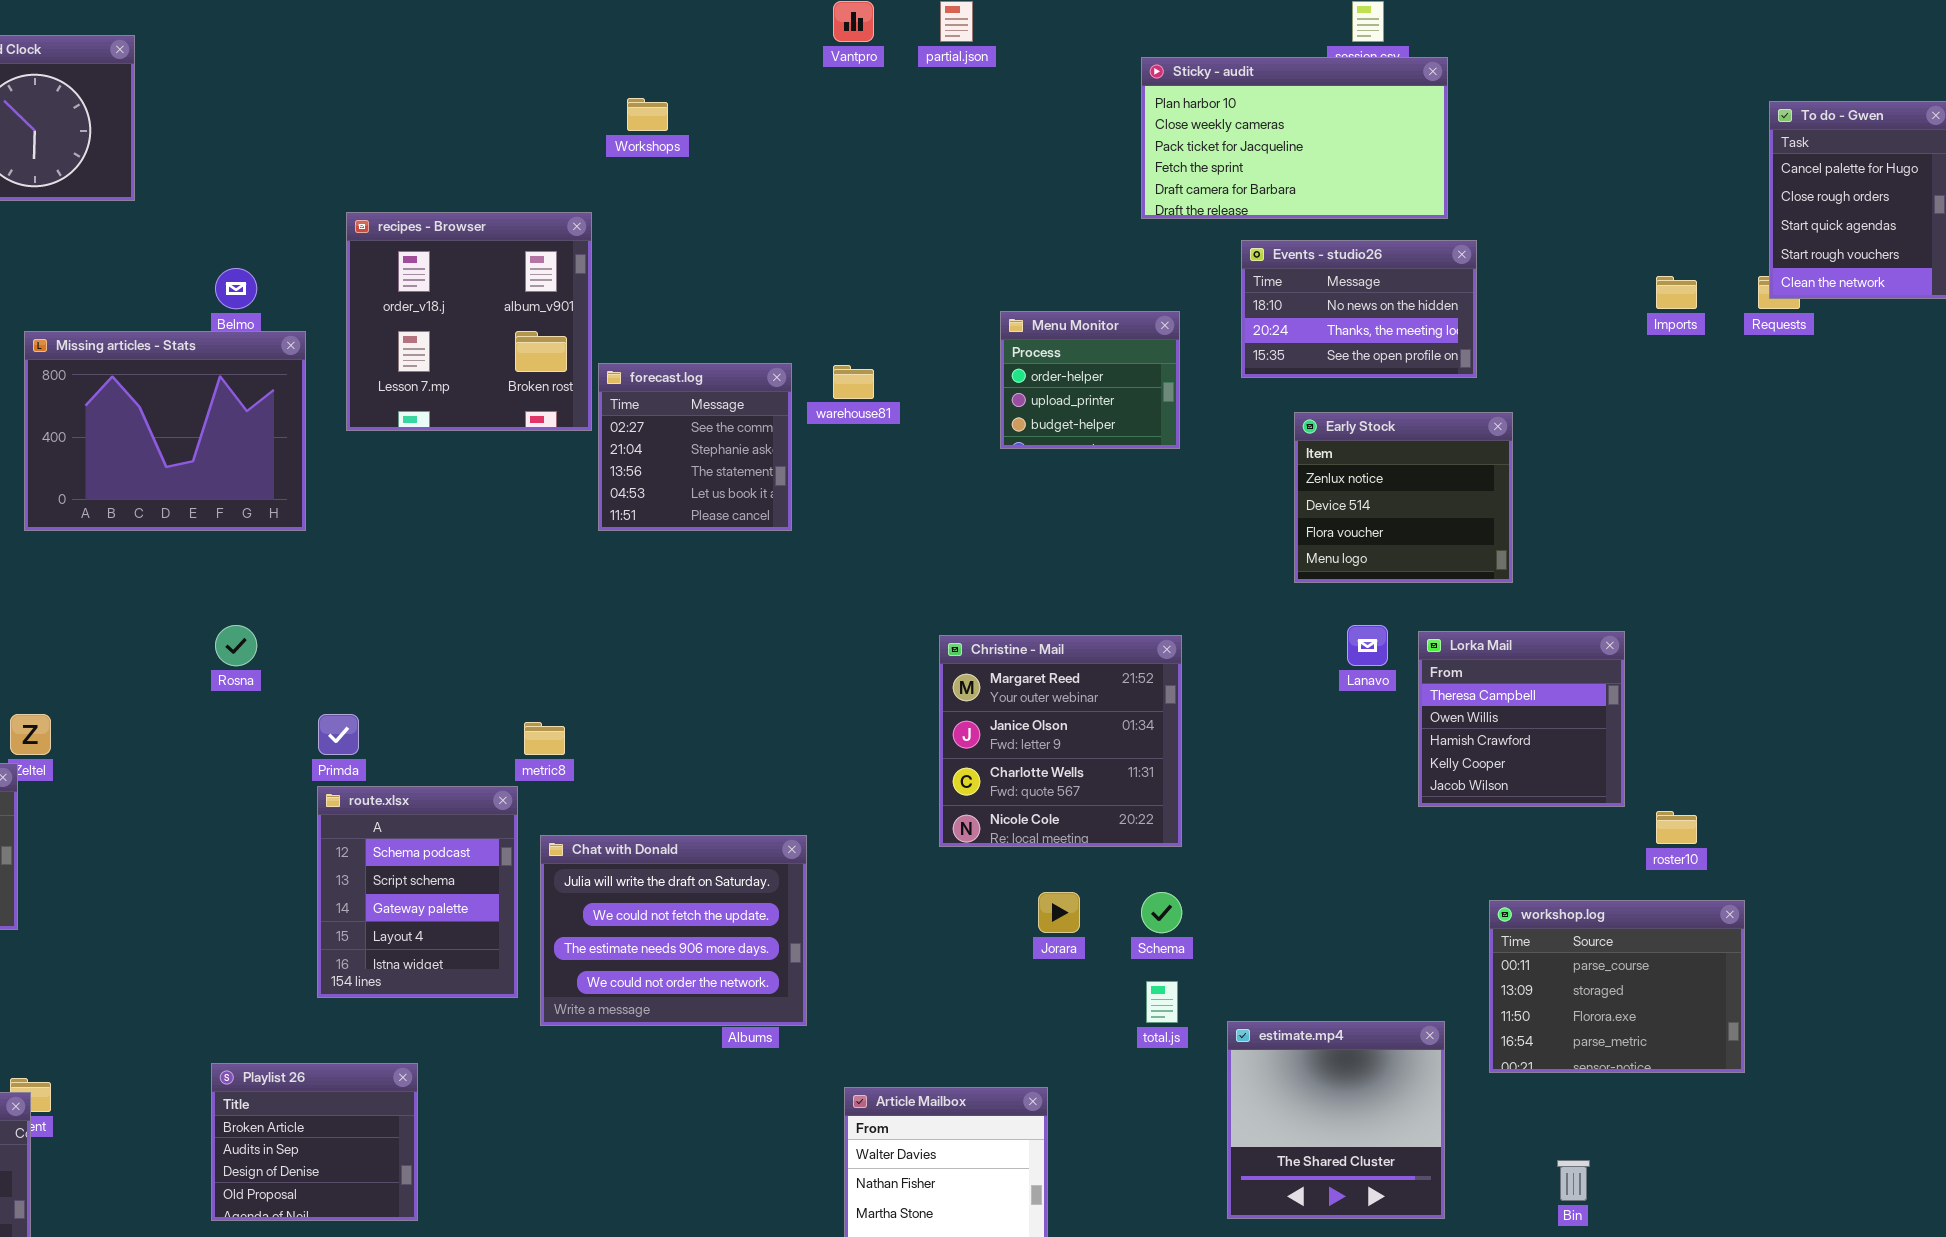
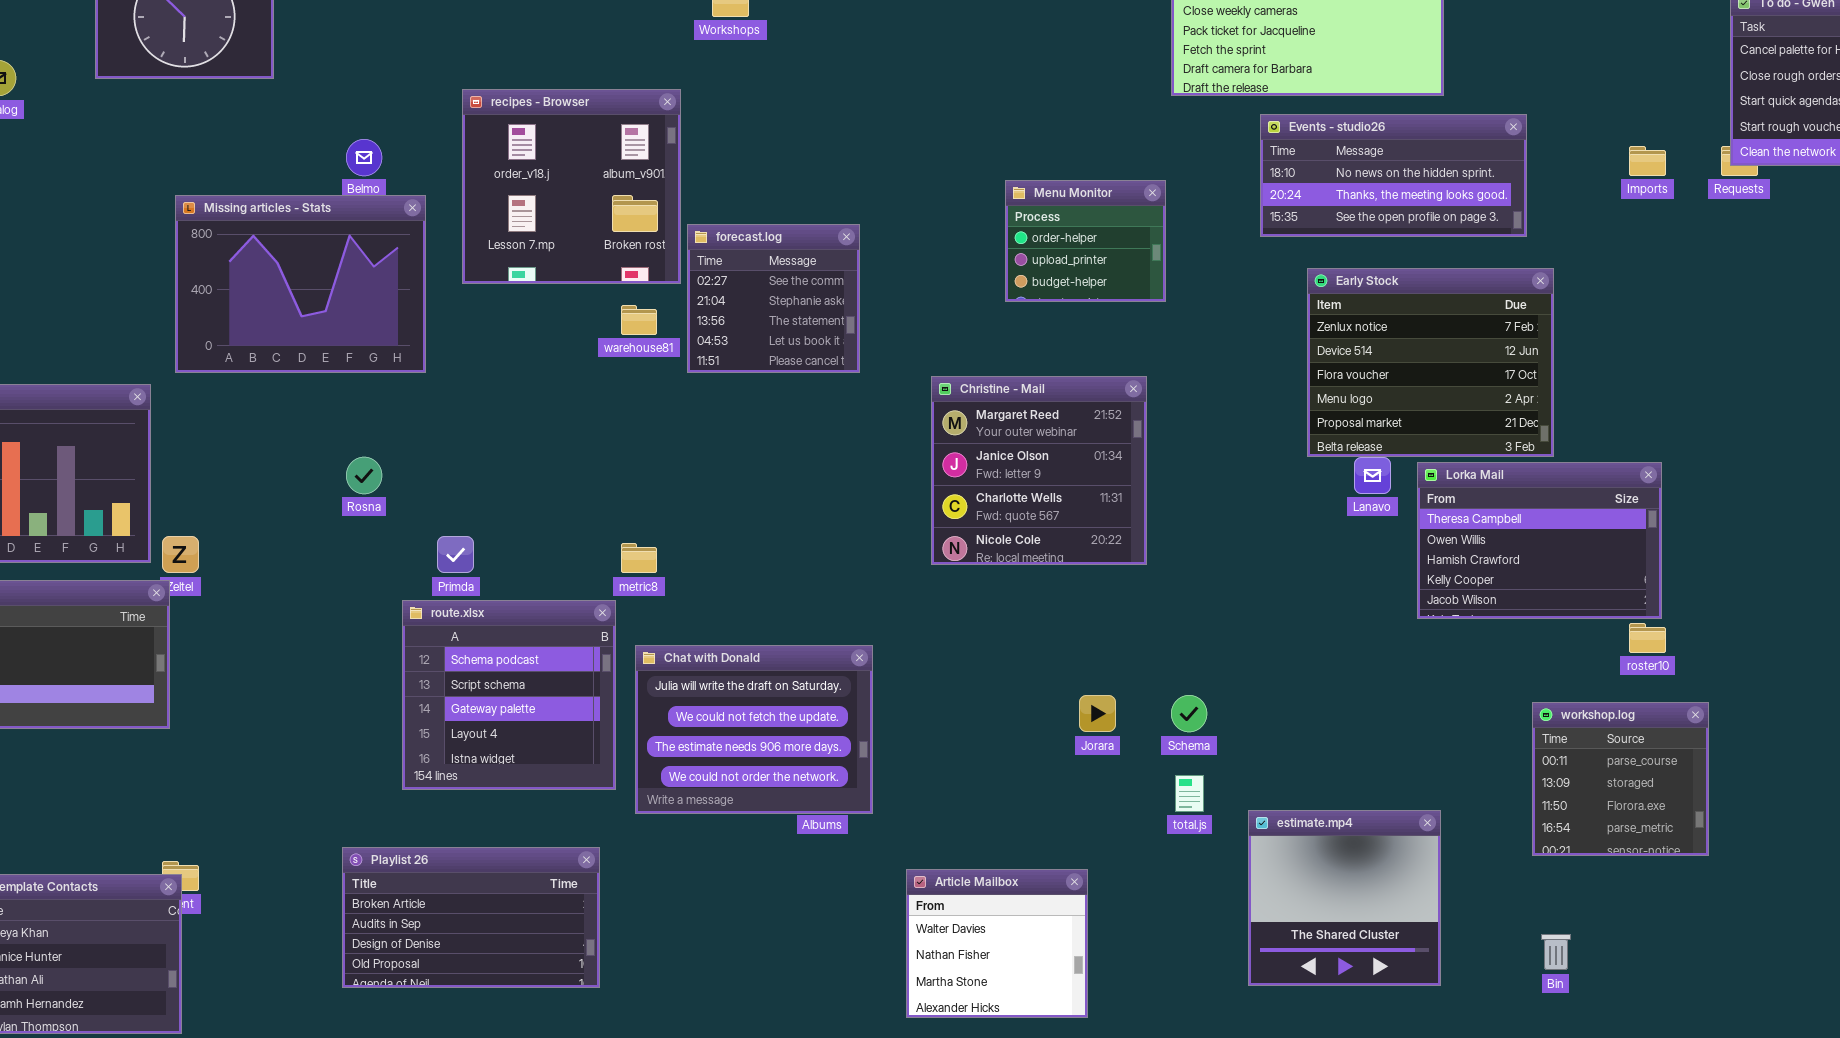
Events - studio26: [1241,240,1477,378] -> [1260,114,1527,237], resized
Menu Monitor: [1000,311,1180,449] -> [1005,180,1166,302], moved
warehouse81: [833,365,874,399] -> [621,305,657,335], moved
Early Stock: [1294,412,1513,583] -> [1307,268,1554,457], resized
Lorka Mail: [1418,631,1625,807] -> [1417,462,1662,619], resized
Christine - Mail: [939,635,1182,847] -> [931,376,1147,565], moved
route.xlsx: [317,786,518,998] -> [402,600,616,790], resized
workshop.log: [1489,900,1745,1073] -> [1532,702,1709,856], resized
Playlist 26: [211,1063,418,1221] -> [342,847,600,988], resized

